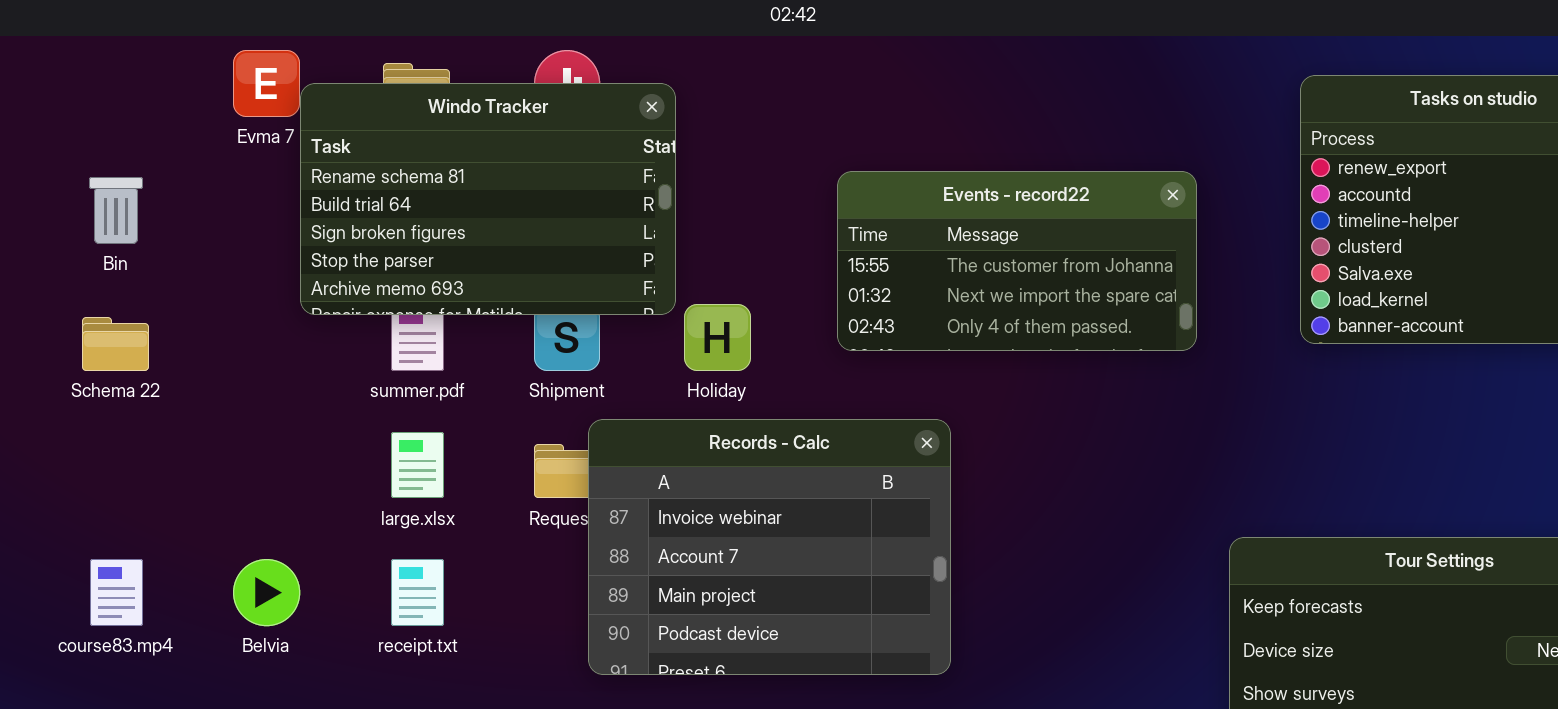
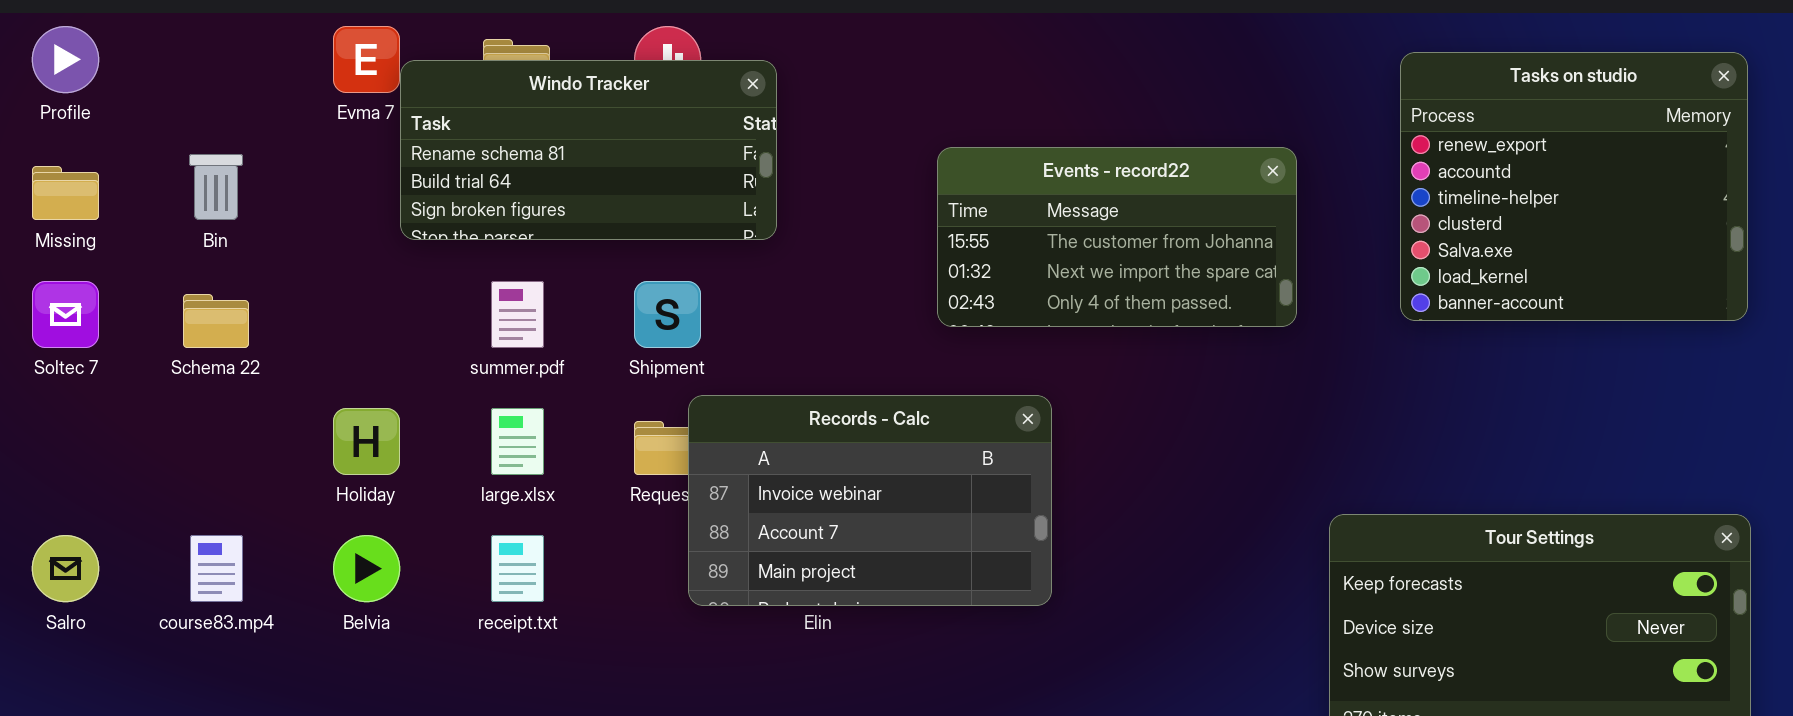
Windo Tracker: [300,83,676,315] -> [400,60,777,240], resized
Holiday: [684,304,751,371] -> [333,408,400,475], moved
Records - Calc: [588,419,951,675] -> [688,395,1052,606], resized

